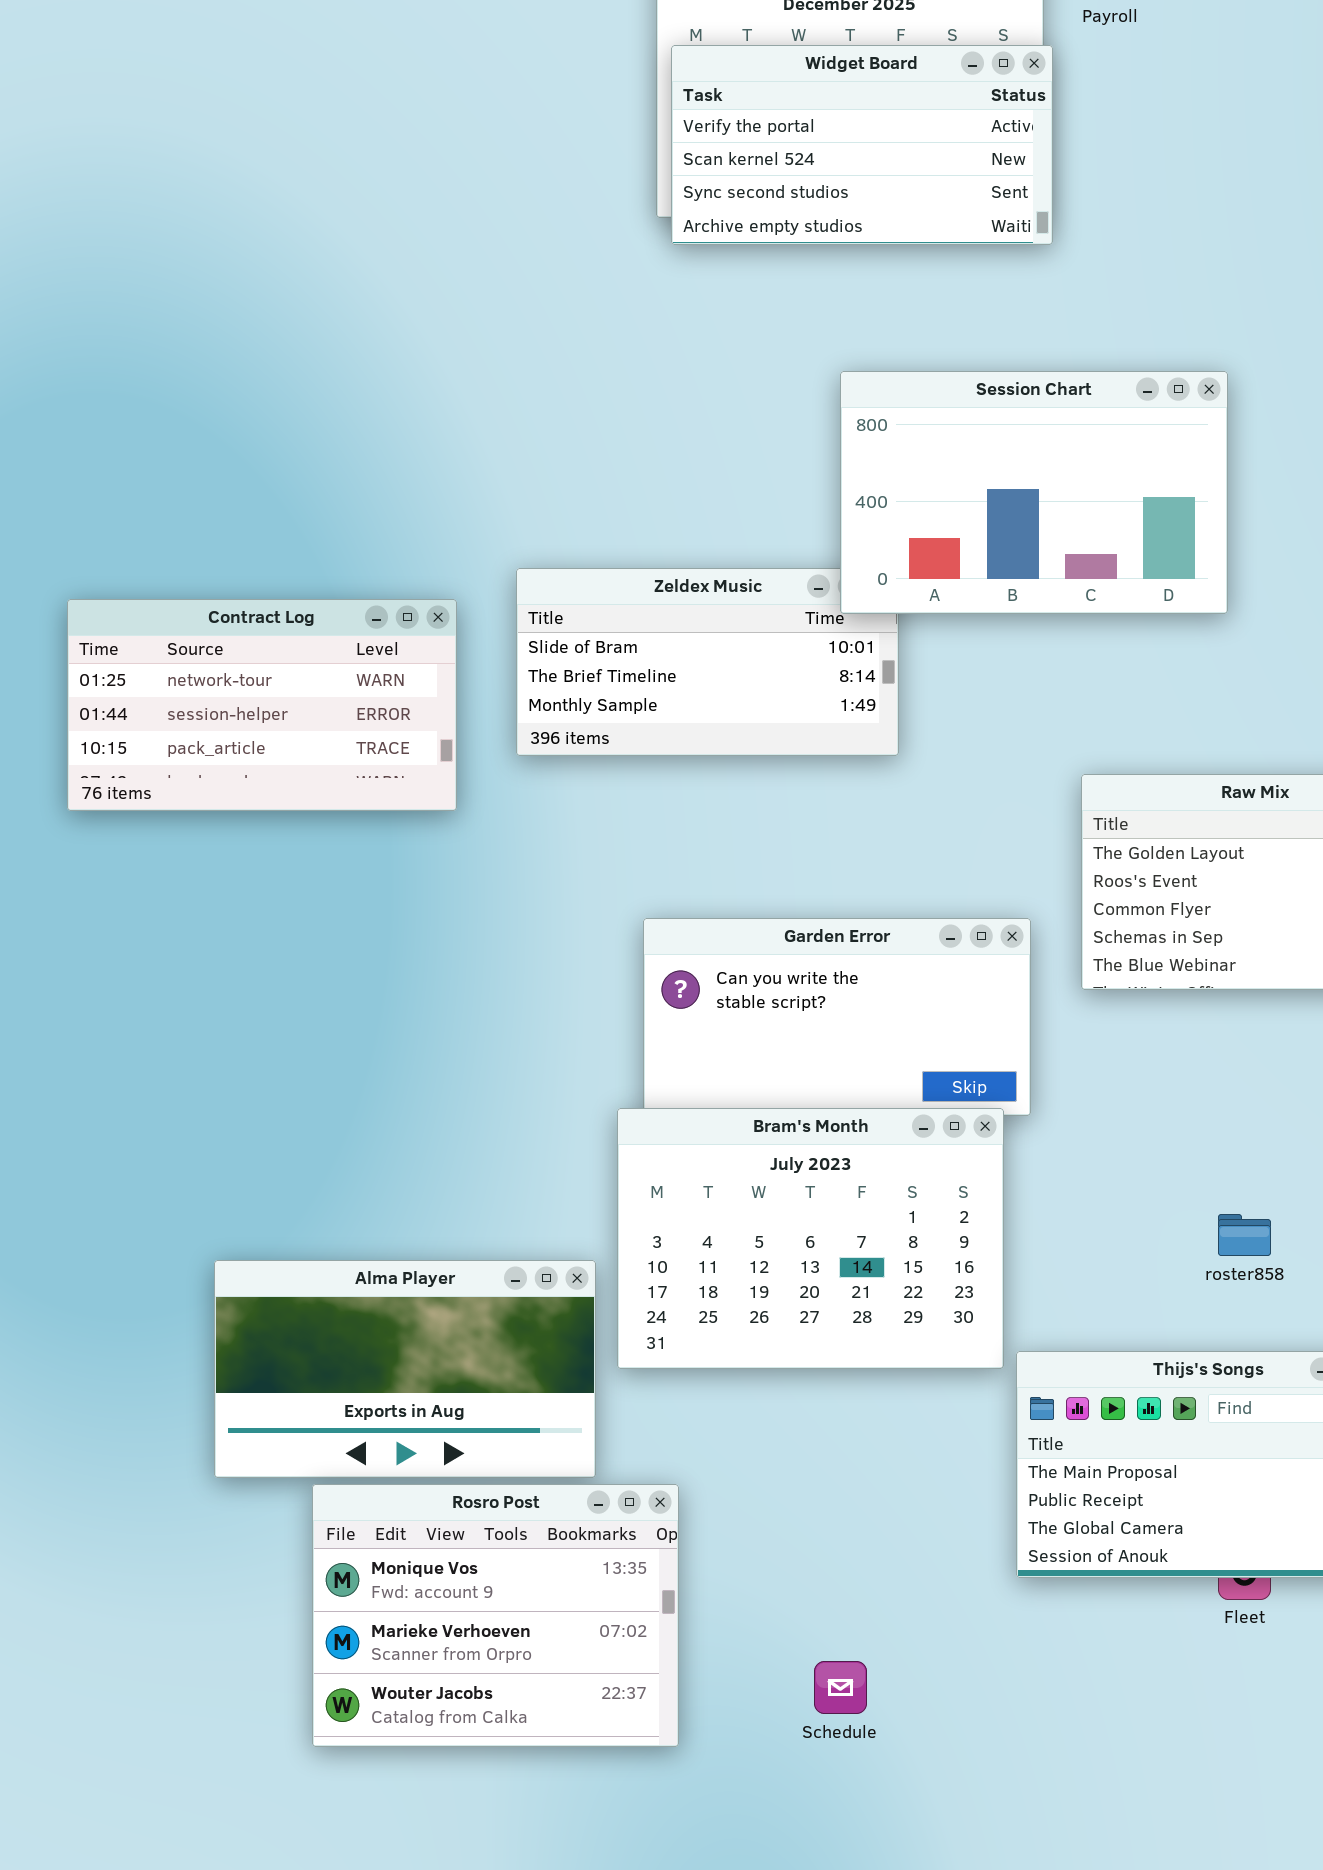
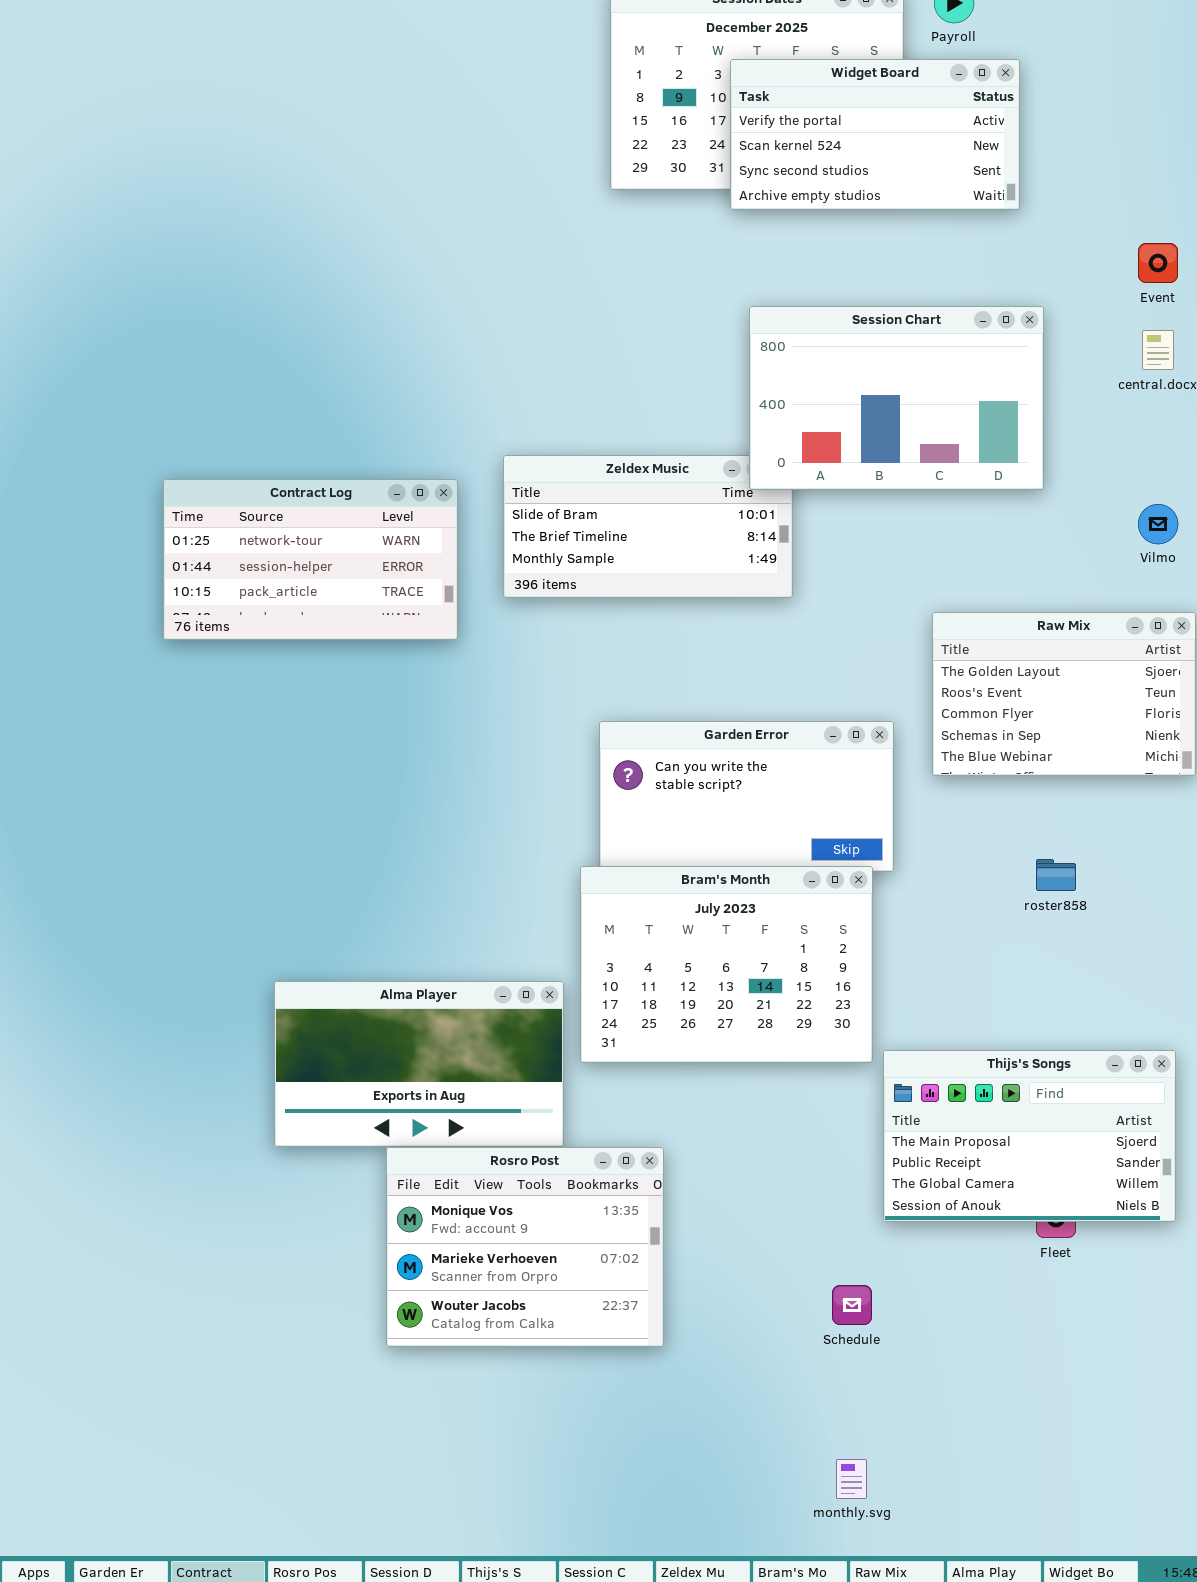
Widget Board: [671,45,1053,245] -> [730,59,1020,210], moved
roster858: [1218,1214,1271,1256] -> [1036,859,1076,891], moved
Rosro Post: [312,1484,679,1747] -> [386,1147,664,1347], moved
Schedule: [814,1661,867,1714] -> [832,1285,872,1325], moved

